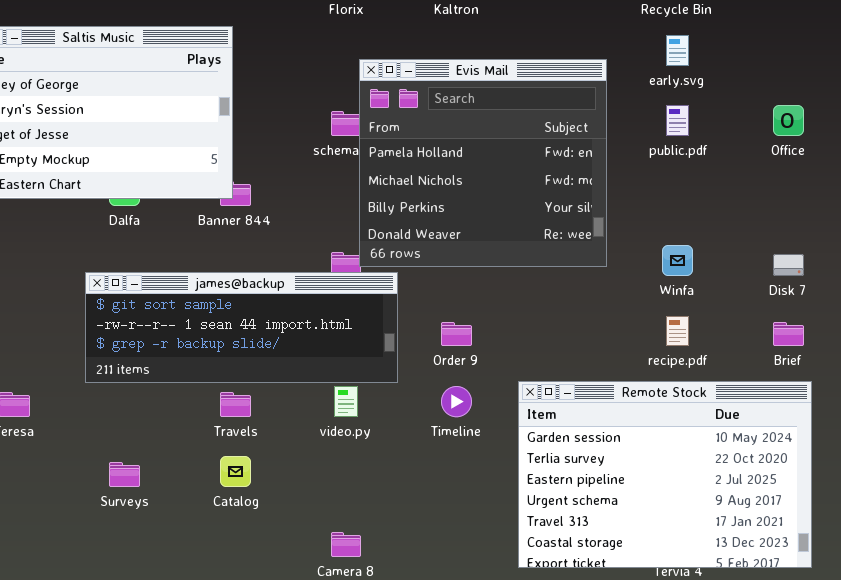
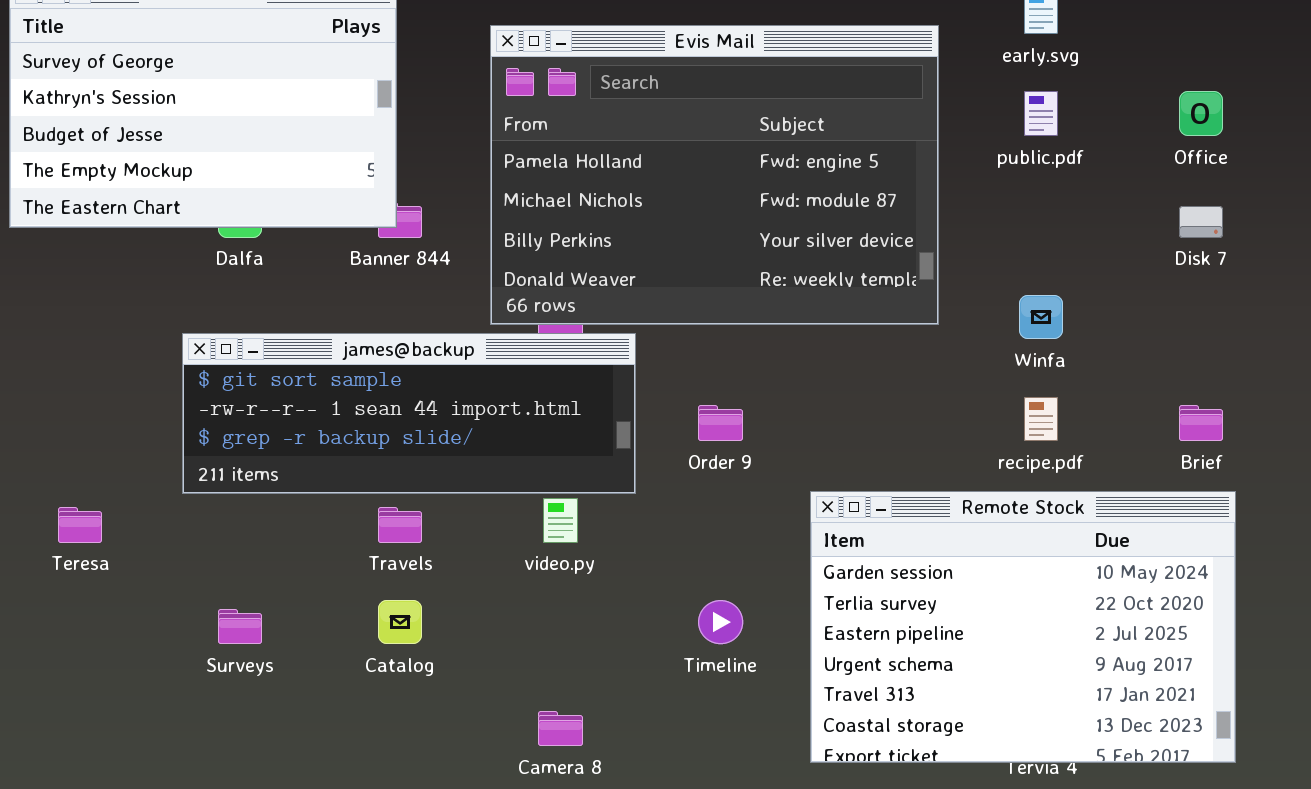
Evis Mail: [359,59,607,267] -> [490,25,939,325], resized
Disk 7: [773,254,804,276] -> [1179,206,1223,238], moved
Timeline: [441,386,472,417] -> [698,600,743,644], moved

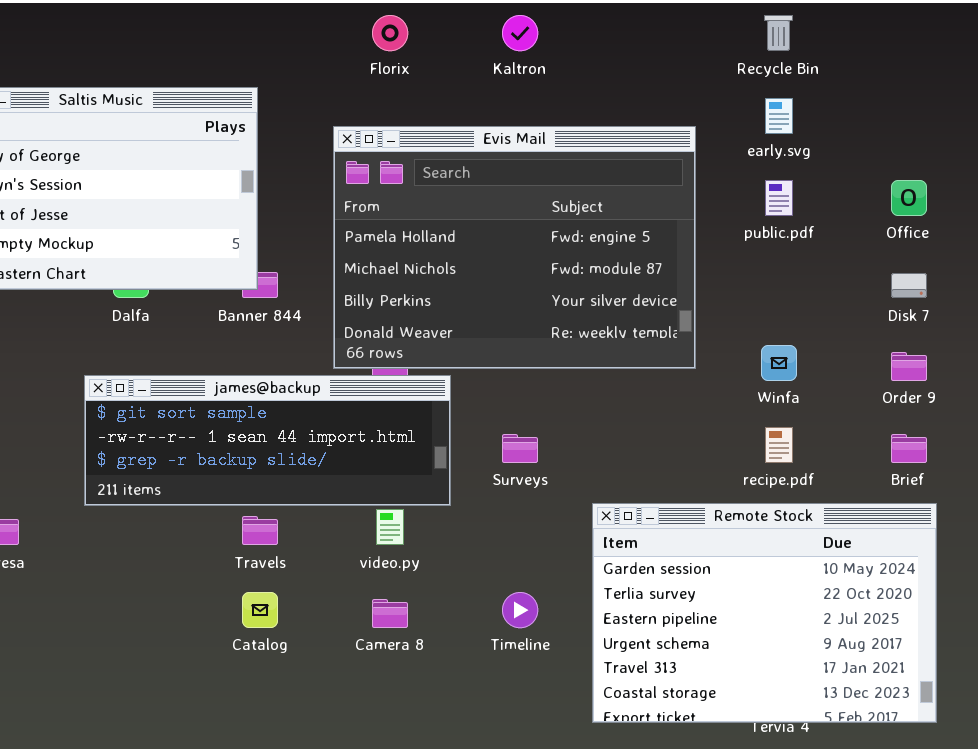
Order 9: [698,405,743,441] -> [891,352,927,381], moved
Surveys: [218,609,262,644] -> [502,434,538,463], moved
Camera 8: [538,711,583,746] -> [372,599,408,628], moved

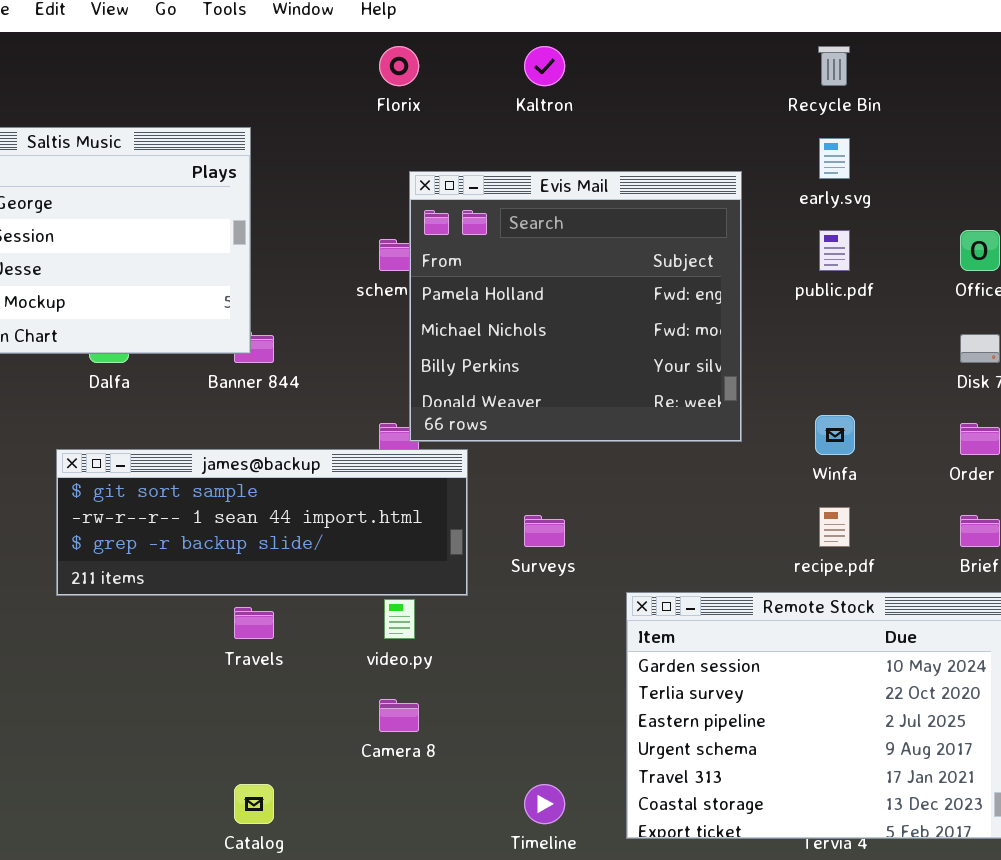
Evis Mail: [333,126,696,369] -> [409,171,742,442], resized
Catalog: [242,592,278,628] -> [234,784,274,824], moved
Timeline: [502,592,538,628] -> [524,784,565,824], moved

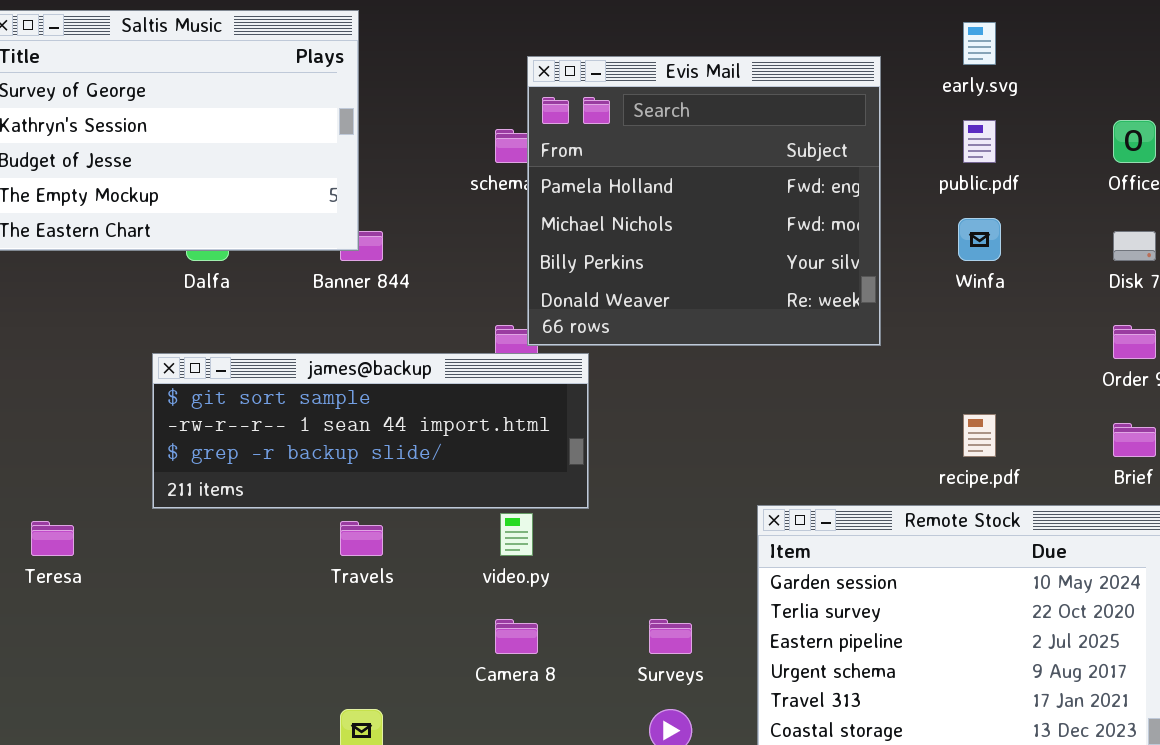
Winfa: [815,415,855,455] -> [958,218,1001,261], moved
Surveys: [524,515,565,547] -> [649,619,692,654], moved

